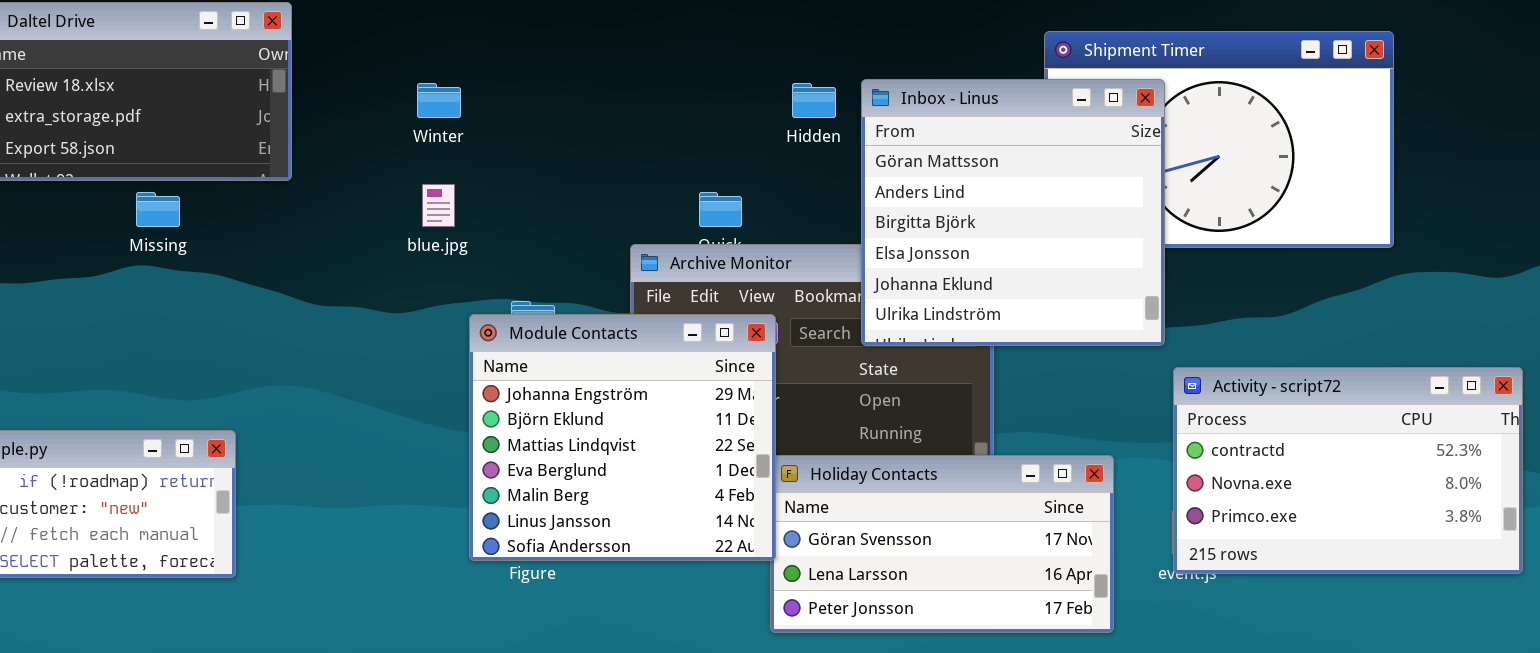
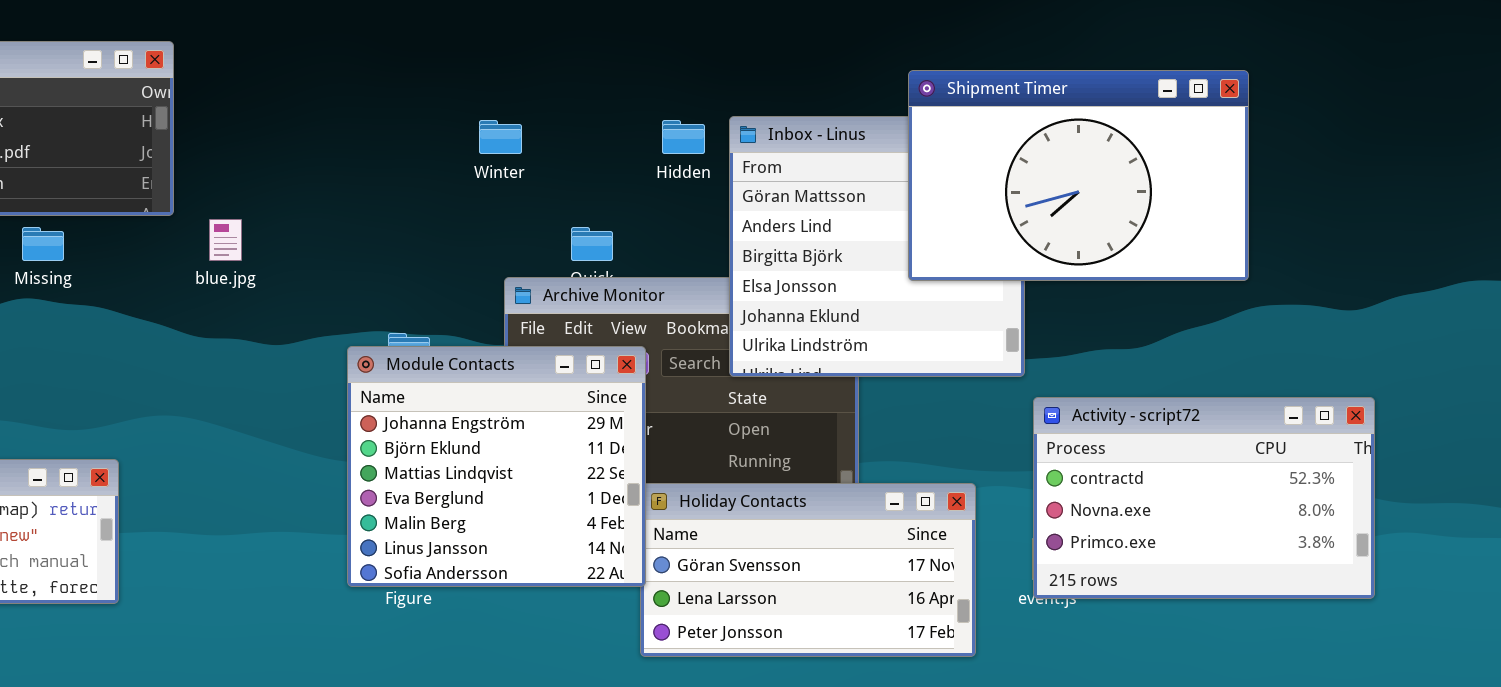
Shipment Timer: [1044,31,1394,248] -> [908,70,1249,281], raised
Winter: [417,83,461,118] -> [479,120,522,154], moved
blue.jpg: [422,184,455,227] -> [209,219,242,261], moved

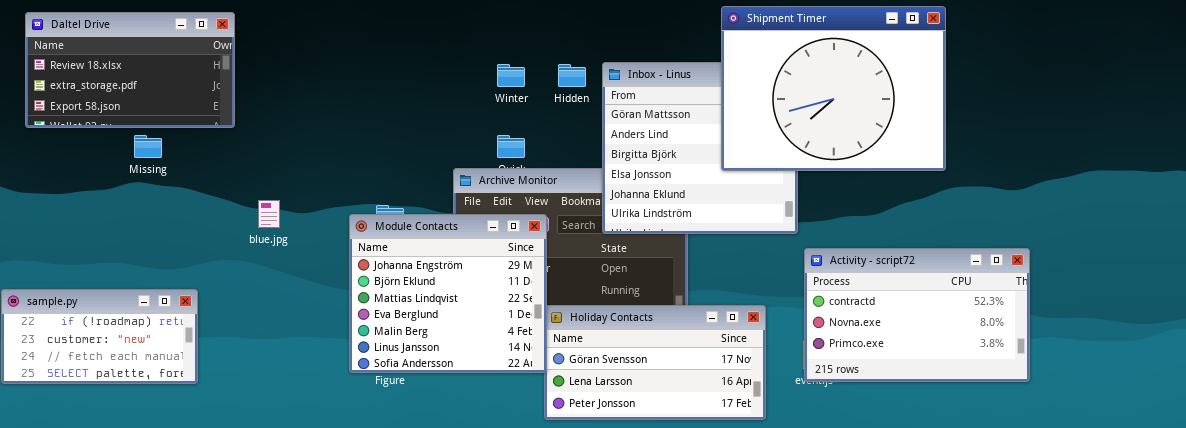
Shipment Timer: [908,70,1249,281] -> [721,6,946,171], resized
Winter: [479,120,522,154] -> [497,64,525,87], moved
blue.jpg: [209,219,242,261] -> [258,200,280,228], moved

